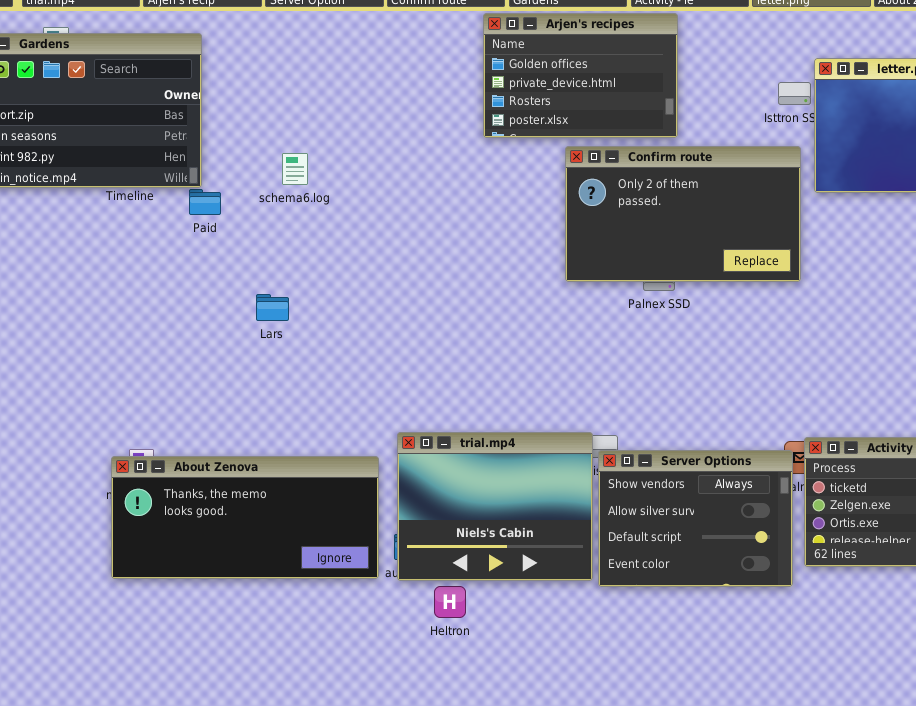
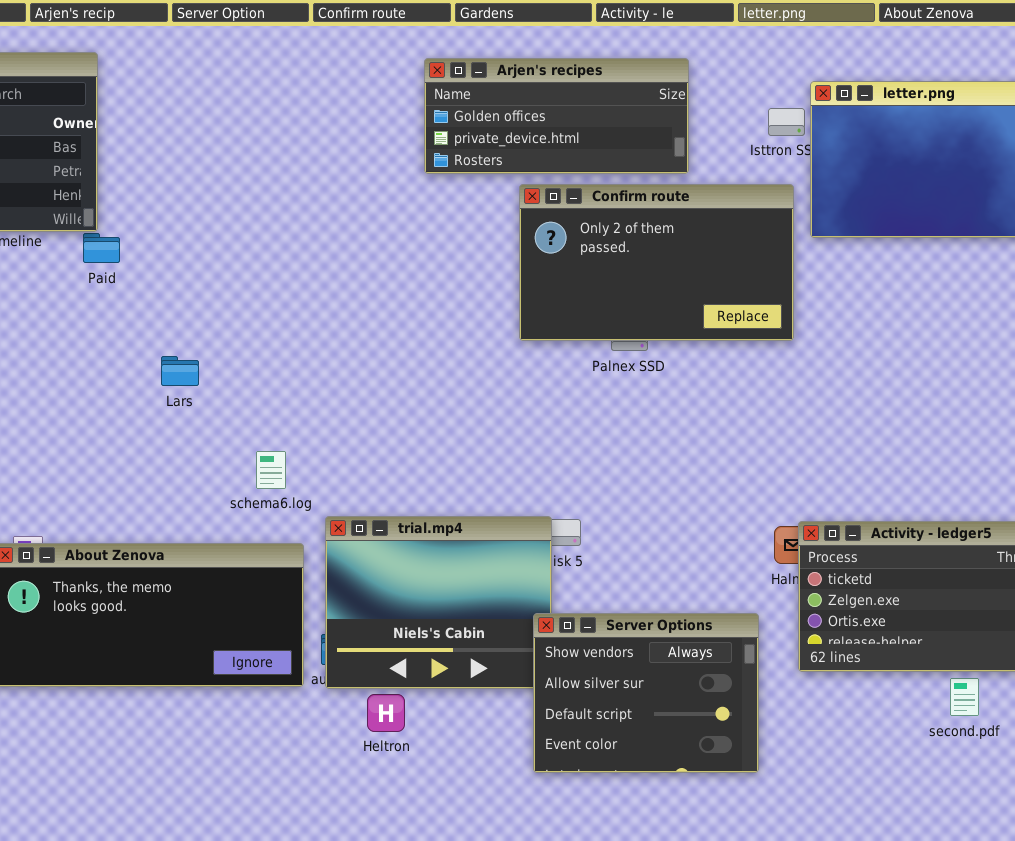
Arjen's recipes: [483,13,678,138] -> [424,58,689,174], resized
schema6.log: [282,153,308,185] -> [256,451,286,489], moved
Server Options: [598,450,793,587] -> [533,613,759,773], moved

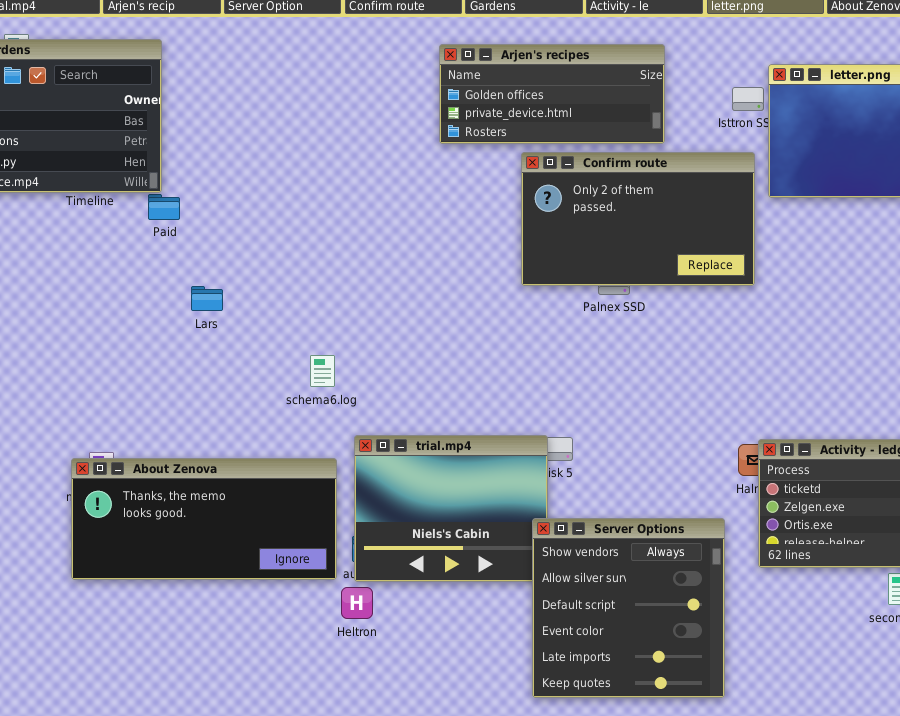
Lars: [161,356,199,386] -> [191,286,223,311], moved
schema6.log: [256,451,286,489] -> [310,355,335,387], moved
Server Options: [533,613,759,773] -> [532,518,725,698], resized
Heltron: [367,694,405,732] -> [341,587,373,619], moved

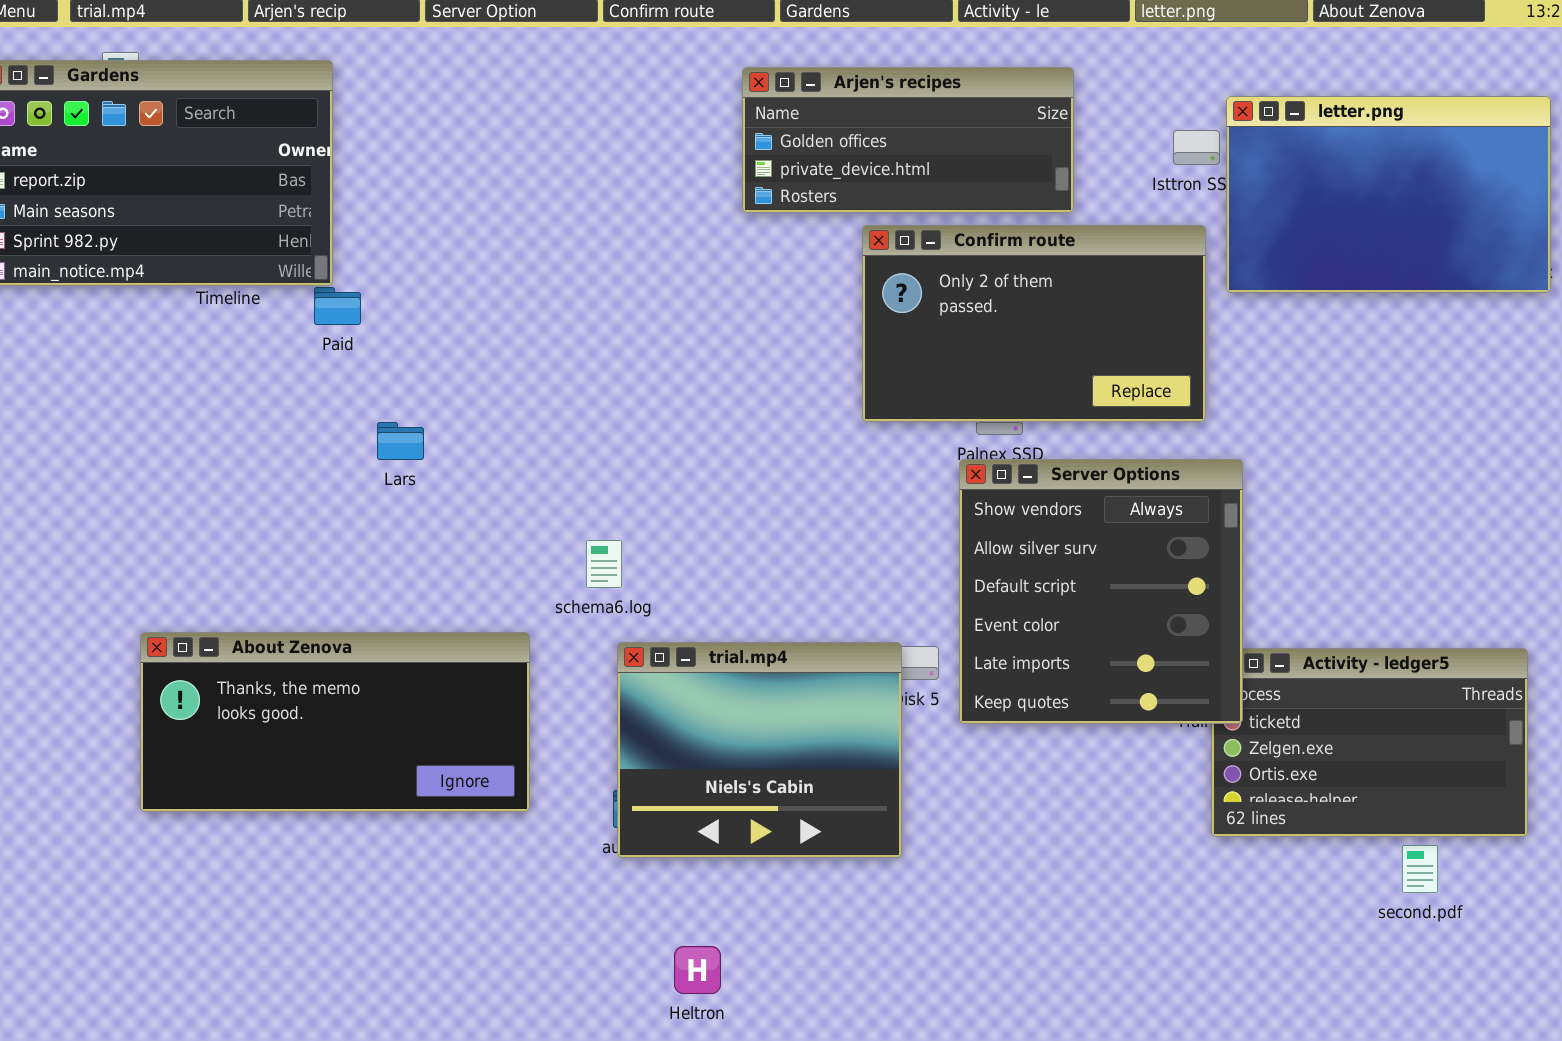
schema6.log: [310,355,335,387] -> [586,540,622,588], moved
About Zenova: [71,458,337,580] -> [140,632,530,812], moved
Server Options: [532,518,725,698] -> [959,459,1243,724], moved
Heltron: [341,587,373,619] -> [674,946,721,994], moved

